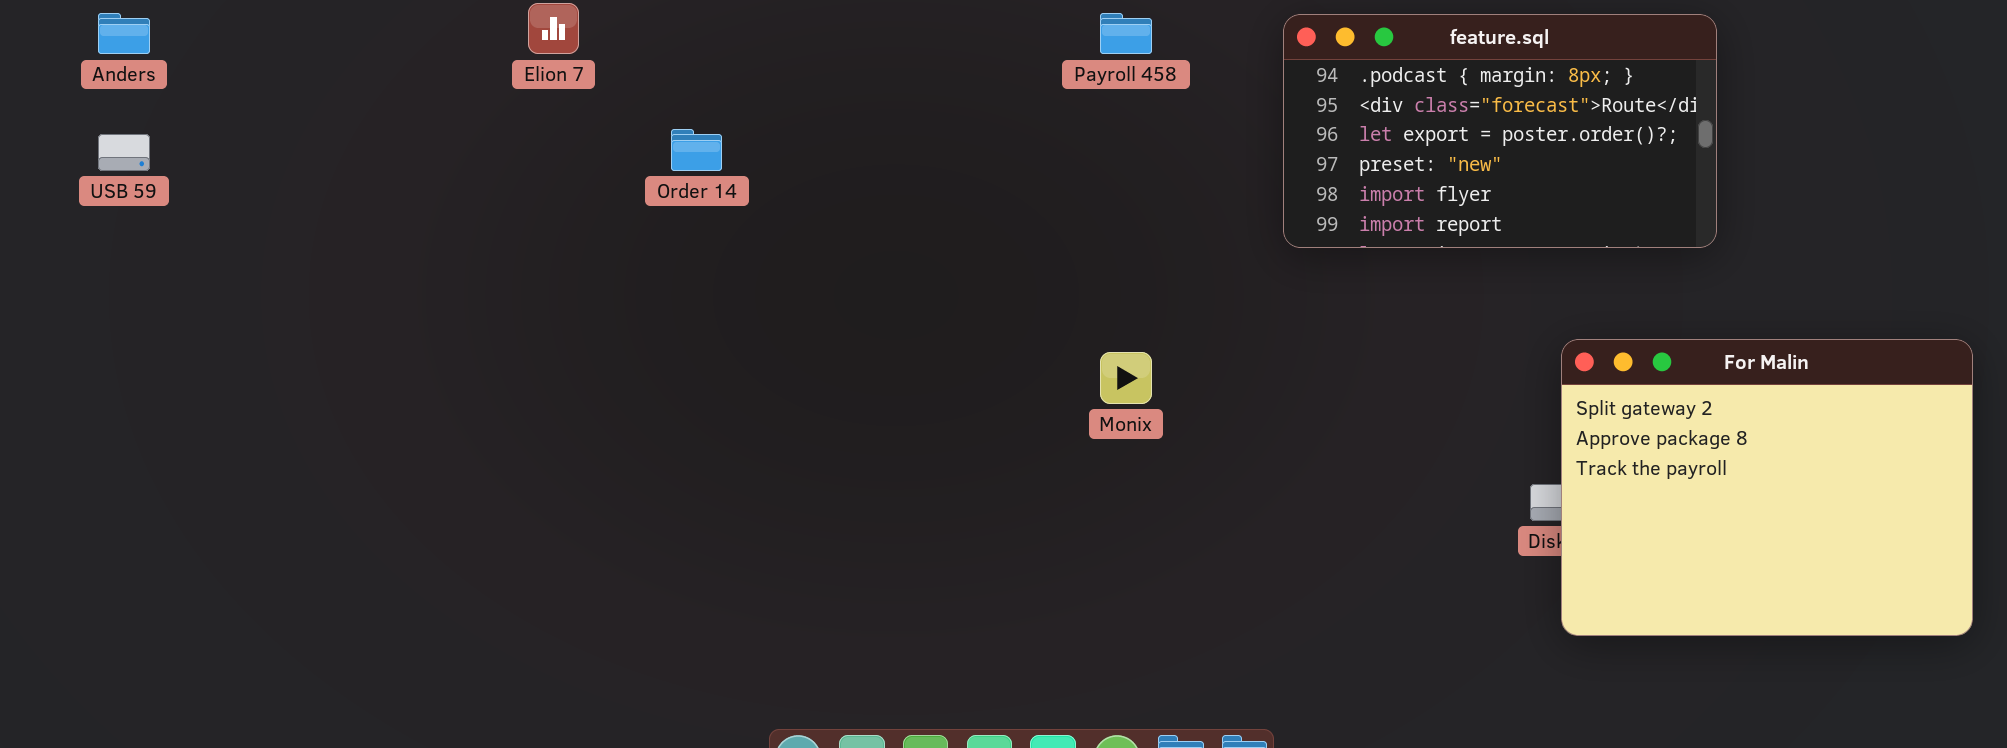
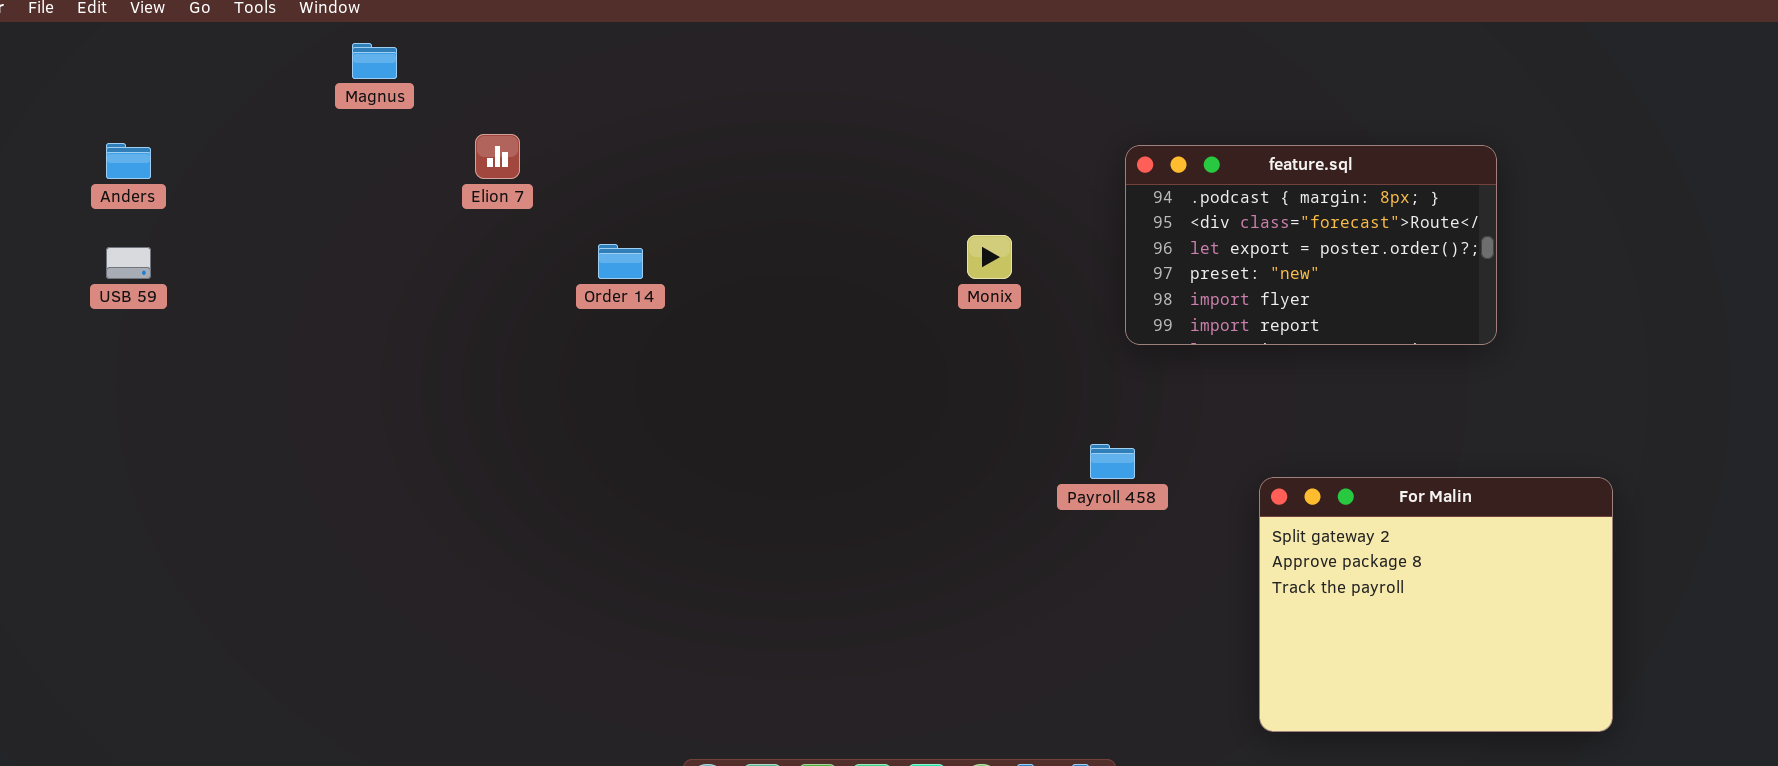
Payroll 458: [1100,13,1152,54] -> [1090,444,1135,479], moved
For Malin: [1561,339,1973,636] -> [1259,477,1613,732], moved
Monix: [1100,352,1152,404] -> [967,235,1012,279], moved

